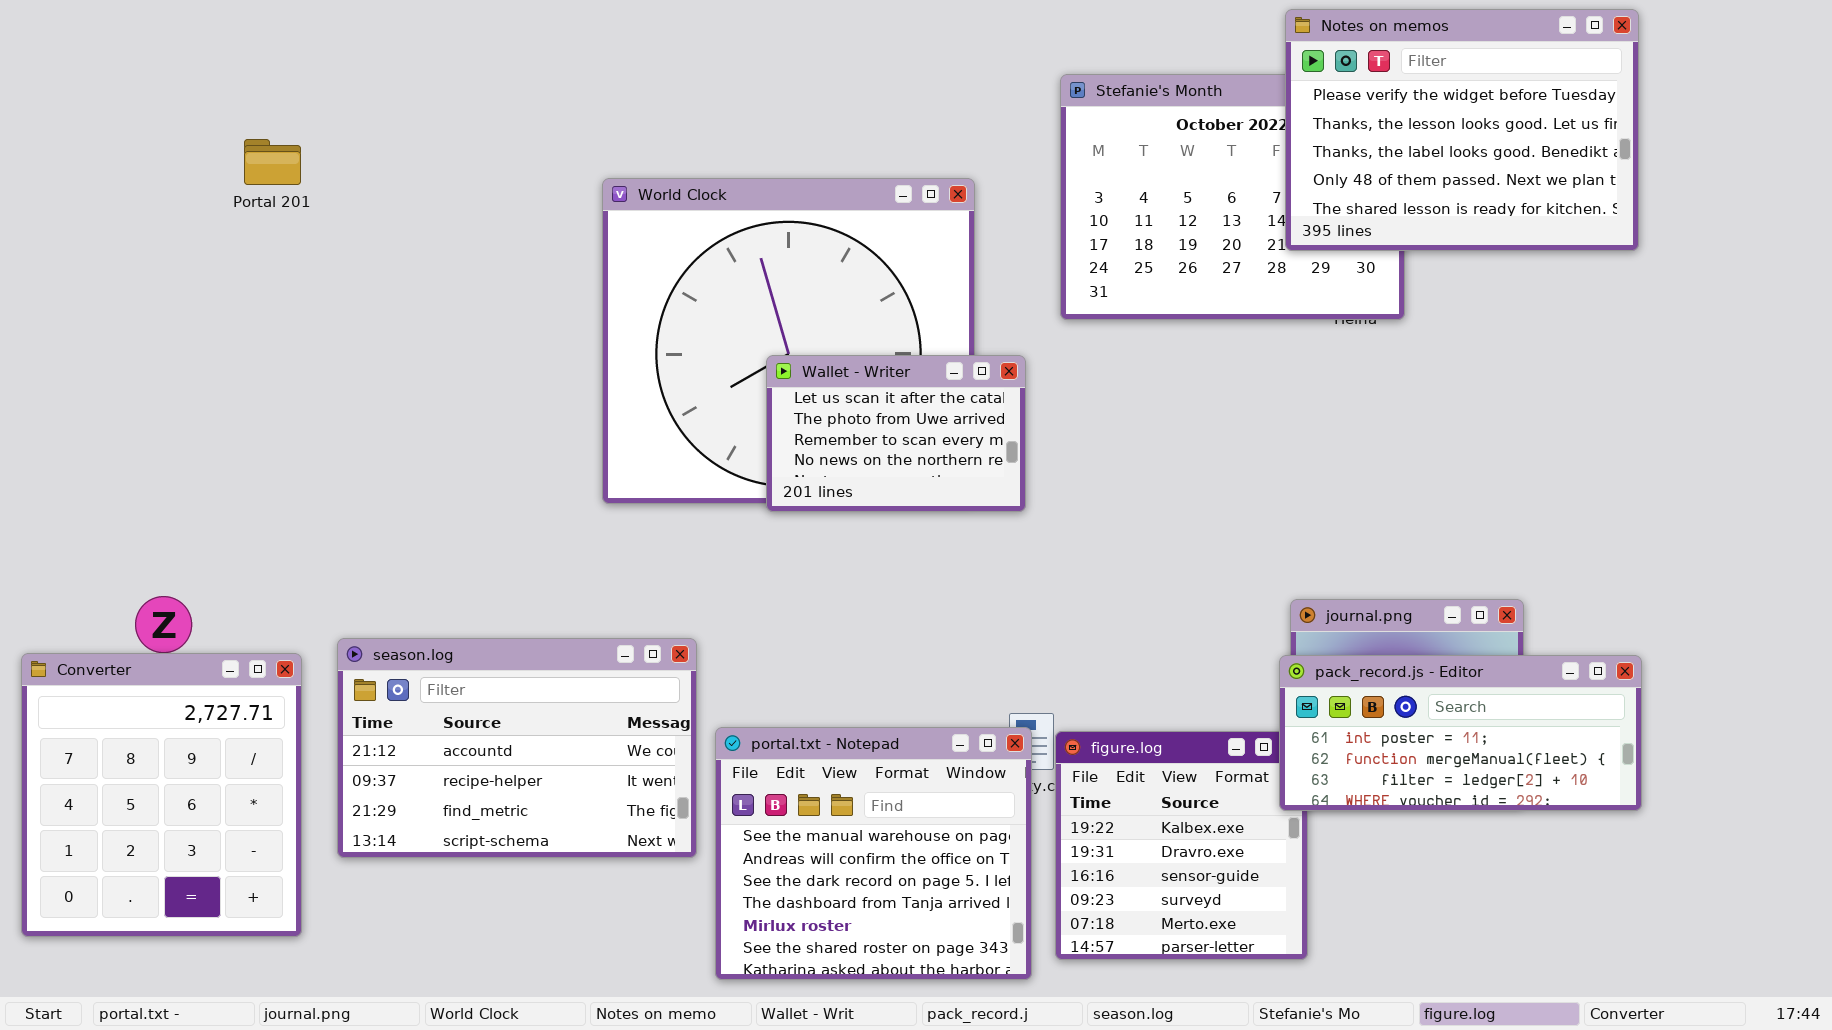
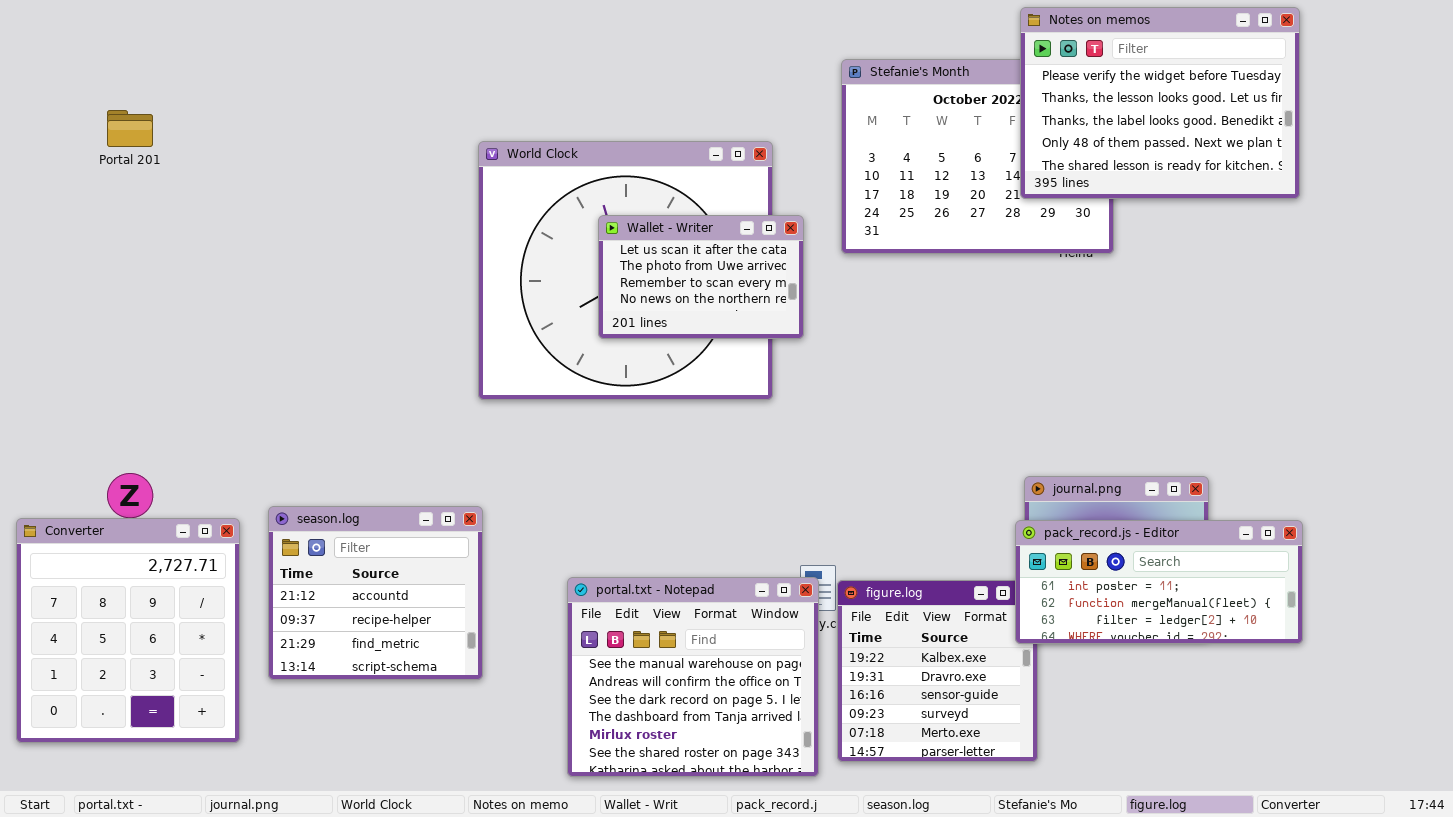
Portal 201: [244,139,301,185] -> [107,110,153,147], moved
Wallet - Writer: [766,355,1026,512] -> [598,215,804,339], moved
season.log: [337,638,697,858] -> [268,506,483,680], resized

